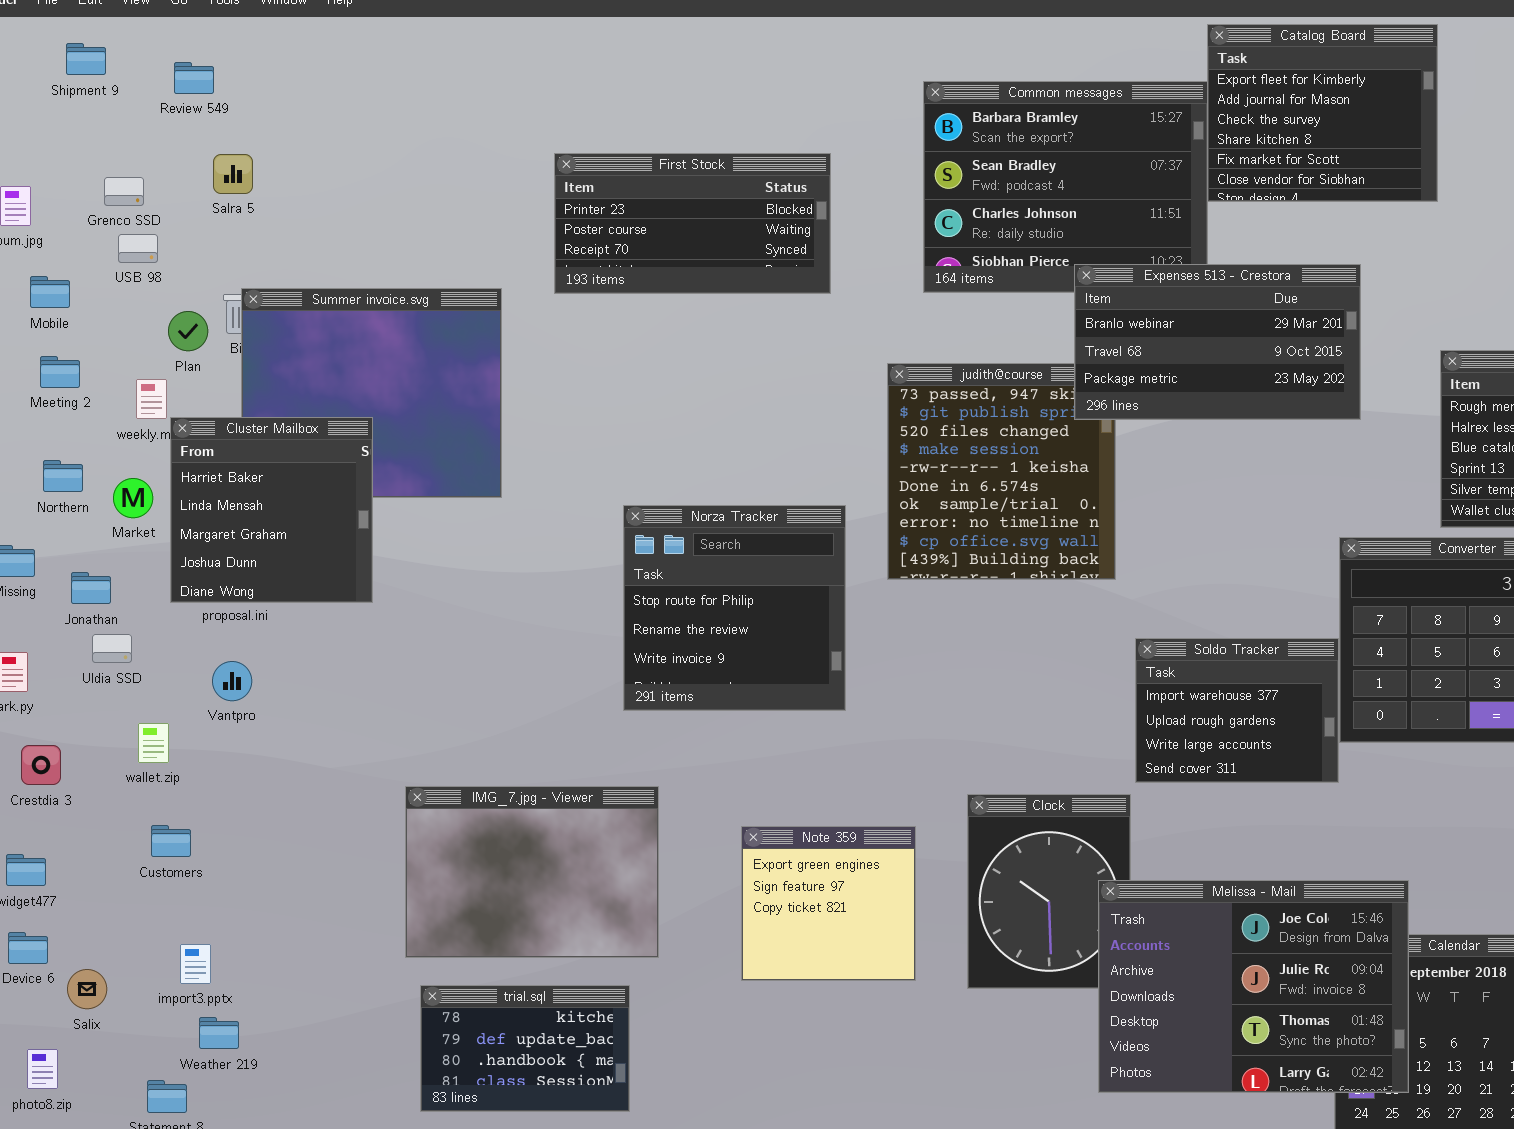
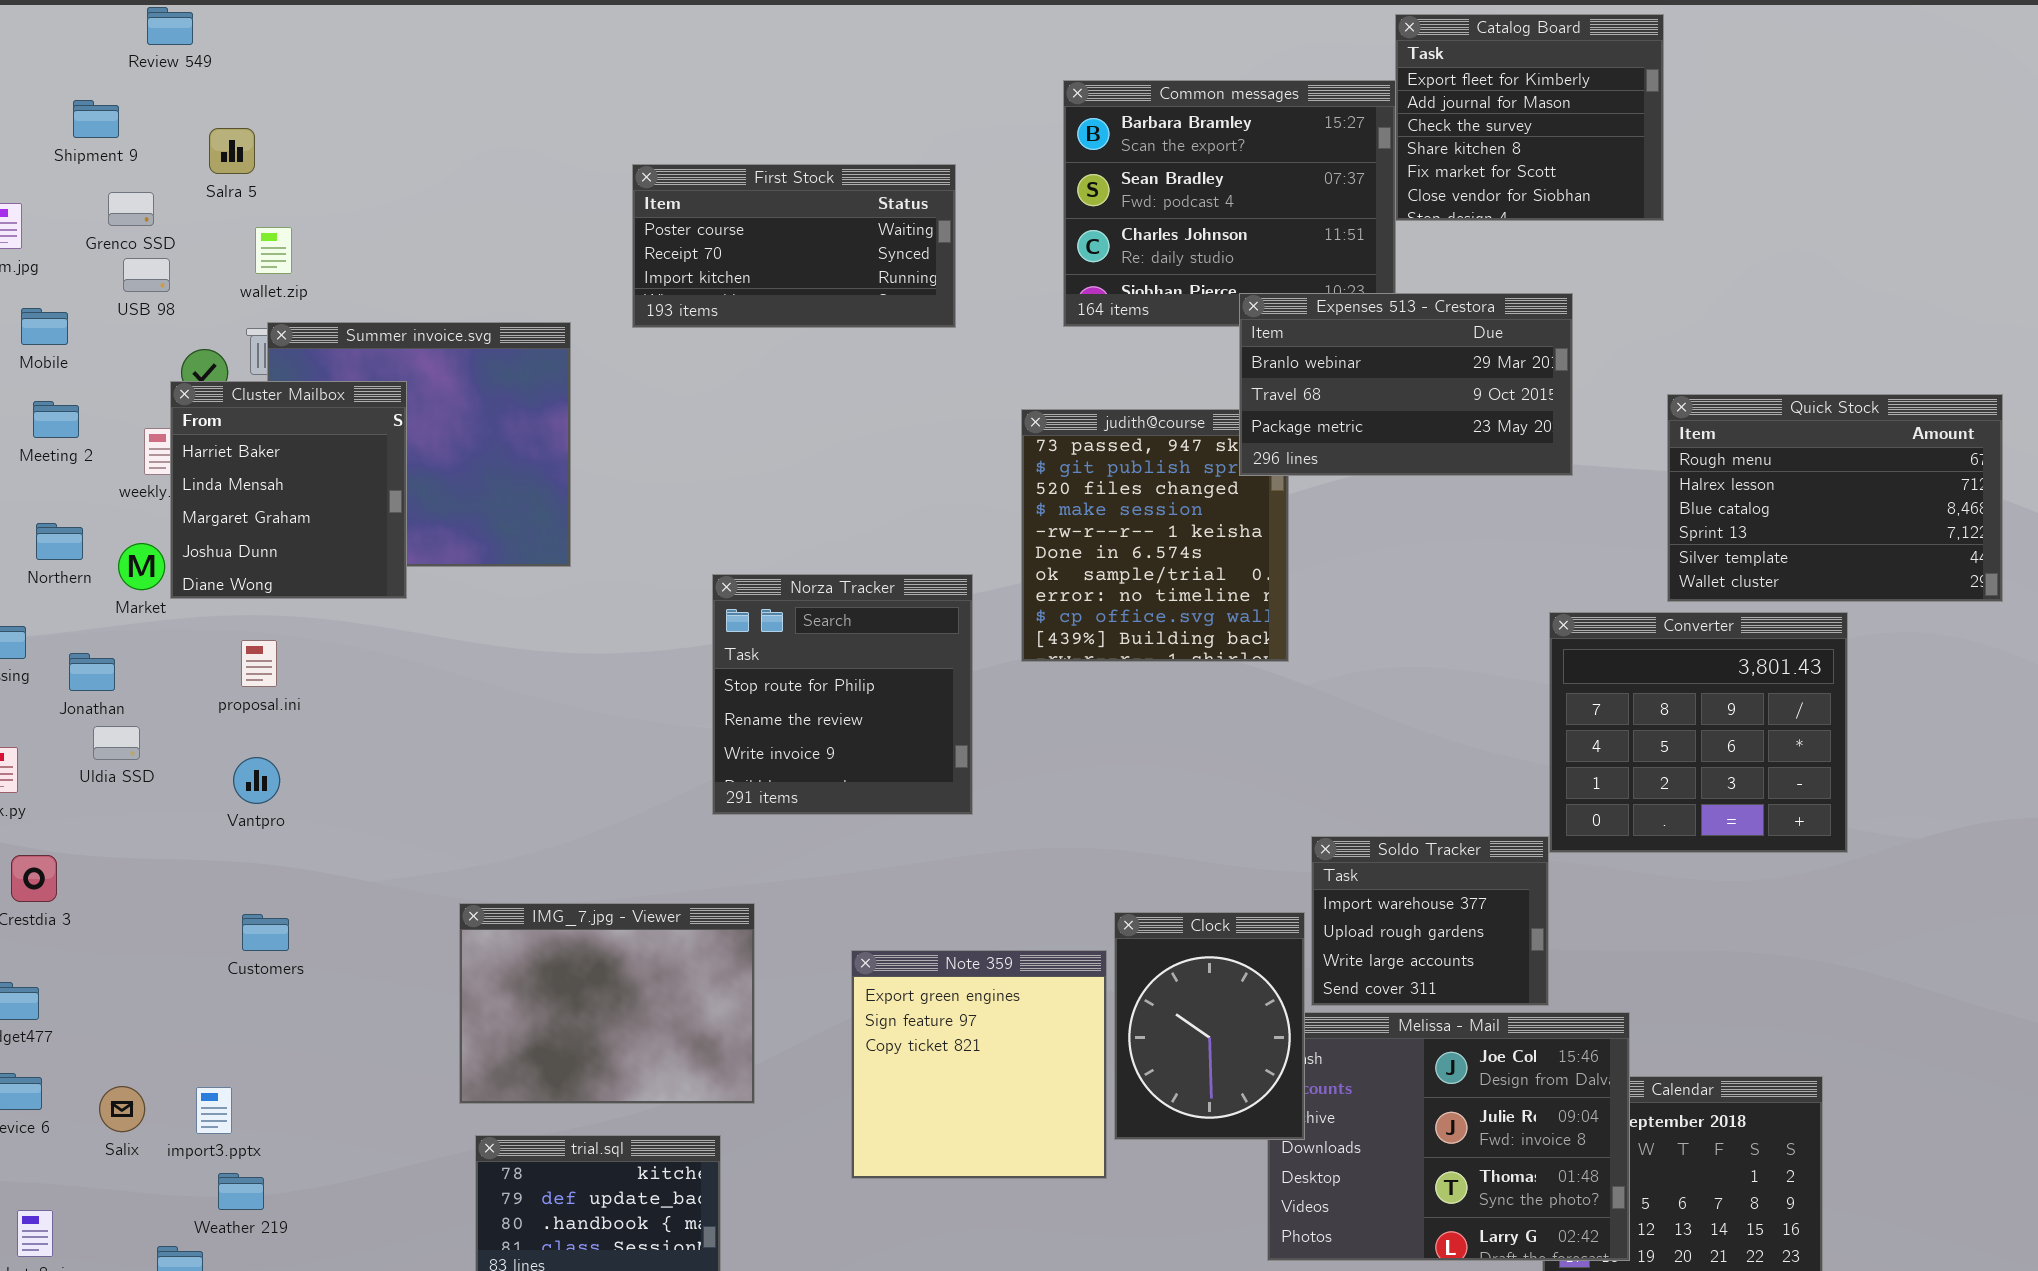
Shipment 9: [66,43,106,75] -> [73,100,119,138], moved
Review 549: [174,62,214,94] -> [147,7,193,45], moved
First Stock: [554,153,831,294] -> [632,164,956,328], scrolled down 1 row
Salra 5: [213,154,253,194] -> [209,128,255,174], moved
Cluster Mailbox: [170,417,373,603] -> [170,381,407,599], moved
Soldo Tracker: [1135,638,1339,783] -> [1311,836,1549,1006], moved
wallet.zip: [138,723,169,763] -> [255,227,292,274], moved
Clock: [967,794,1131,989] -> [1114,912,1305,1140], raised
Customers: [151,825,191,857] -> [242,914,289,951], moved
Note 359: [741,826,916,981] -> [851,950,1107,1179], resized
Salix: [67,969,107,1009] -> [99,1086,145,1132], moved

